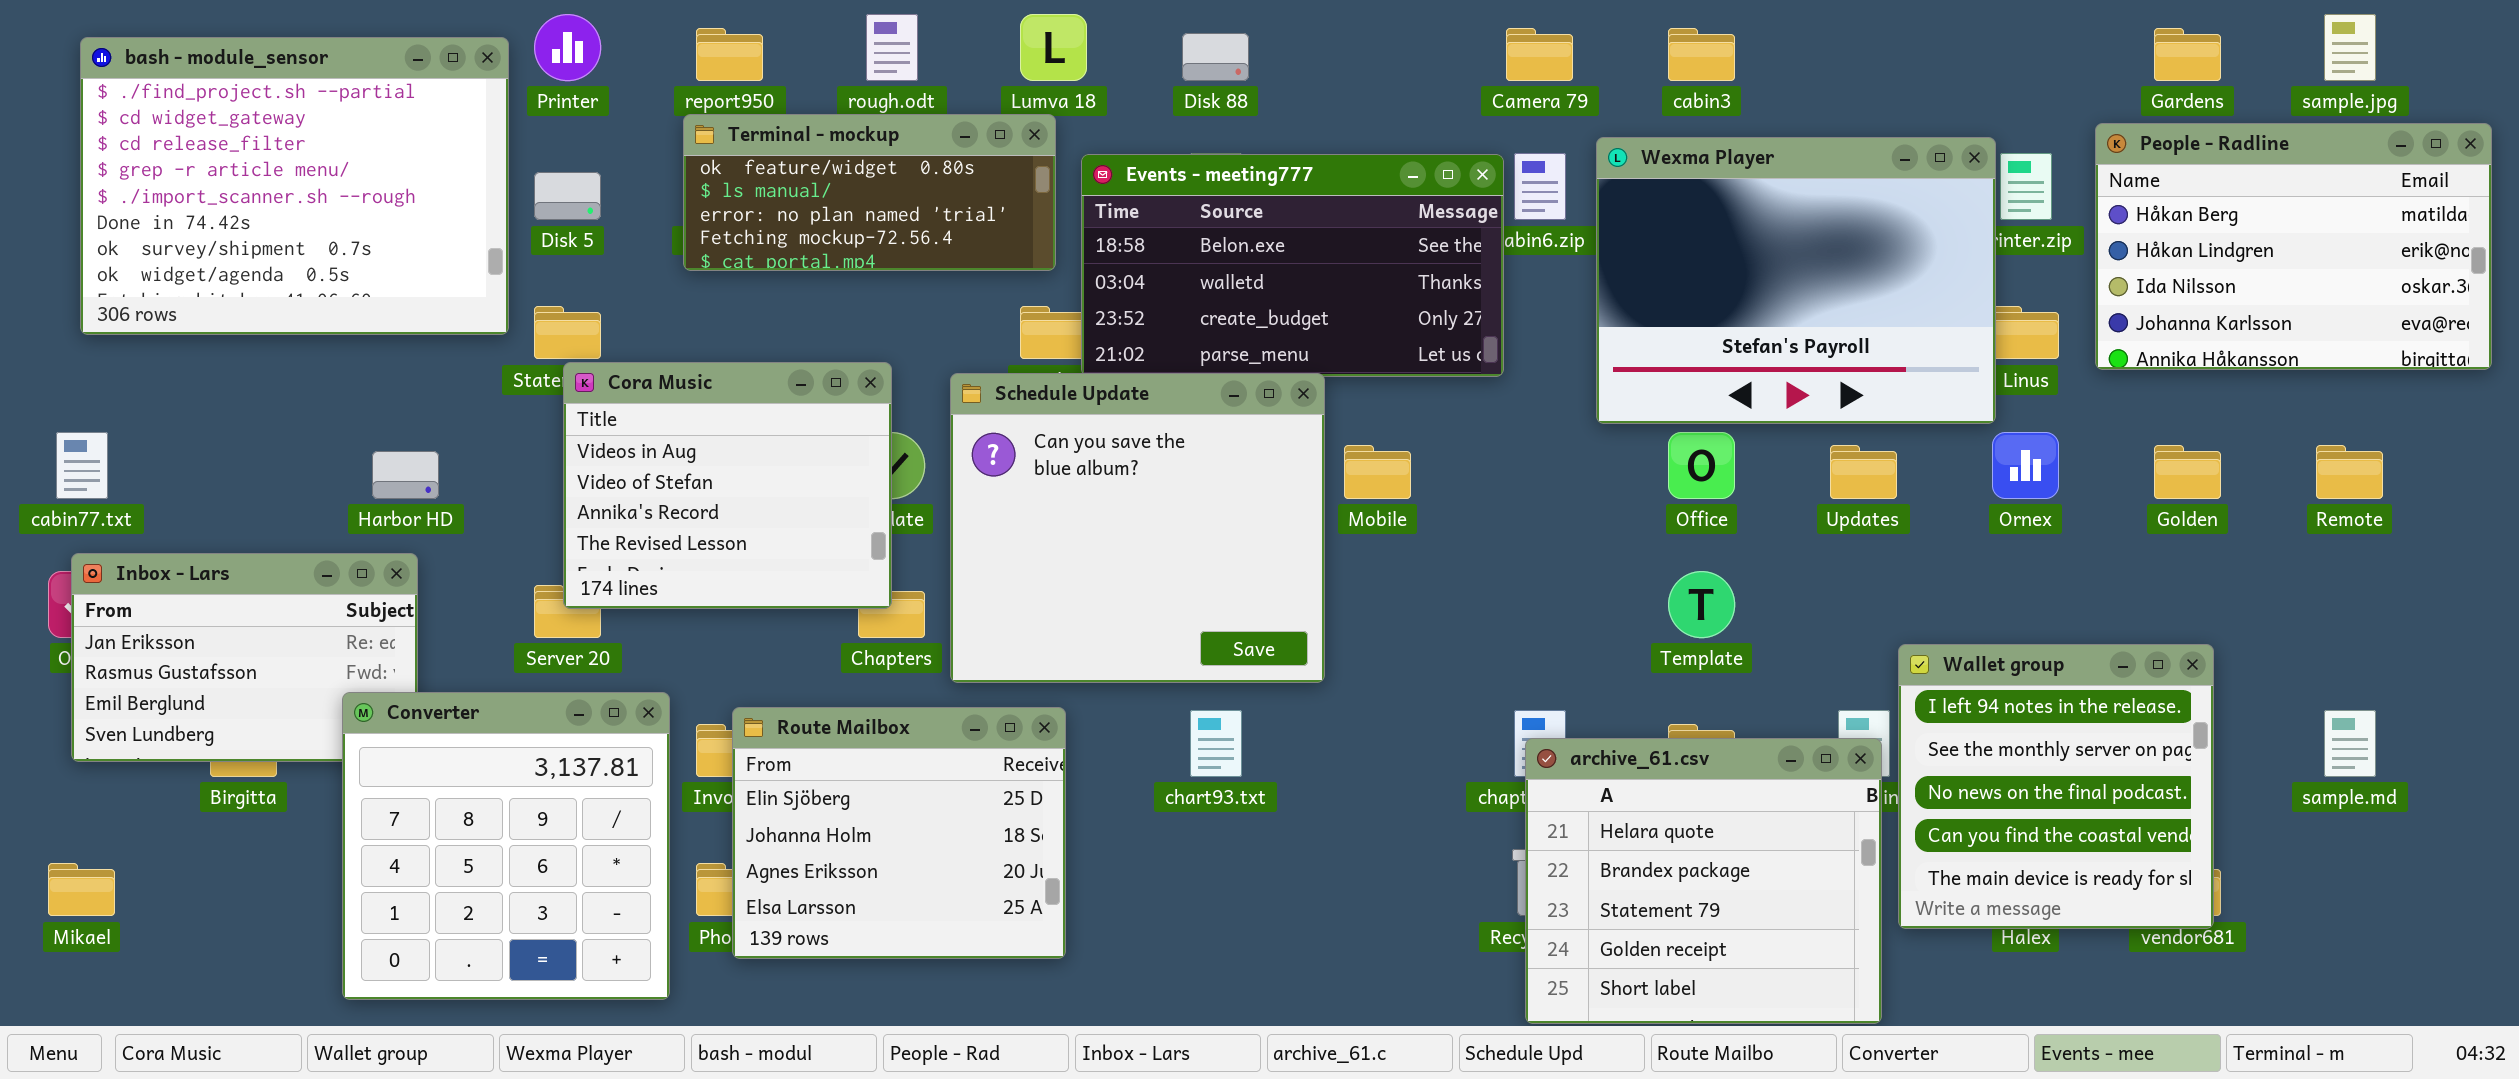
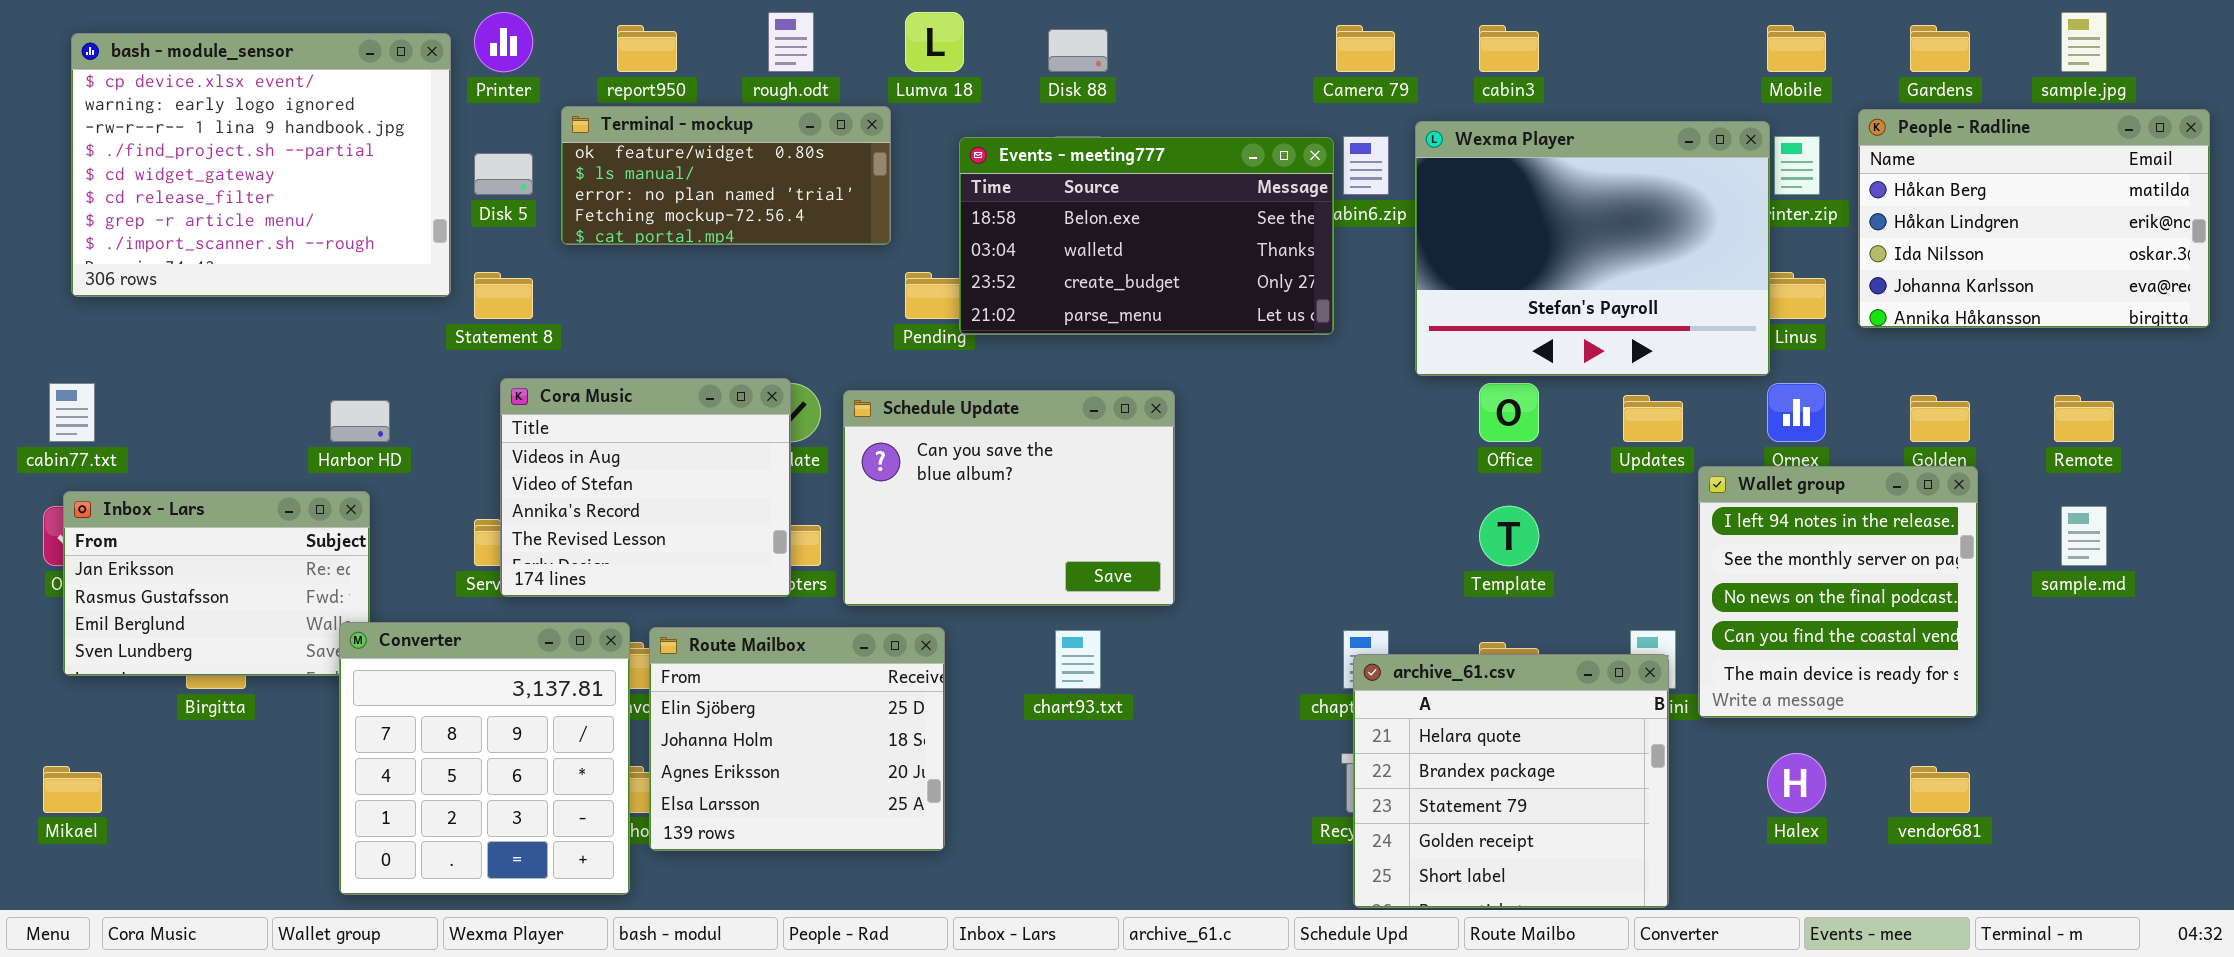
bash - module_sensor: [80,37,509,335] -> [71,33,451,297], scrolled up 3 rows
Terminal - mockup: [683,114,1056,271] -> [561,106,891,245], moved
Cora Music: [563,362,892,609] -> [500,378,791,597], moved
Schedule Update: [950,373,1325,683] -> [843,390,1175,606], resized
Mobile: [1344,445,1411,499] -> [1767,25,1826,72], moved
Wallet group: [1898,644,2214,929] -> [1698,466,1978,718], moved
Converter: [342,692,670,1000] -> [339,622,630,895], moved
sample.md: [2324,710,2376,777] -> [2061,506,2107,566], moved

